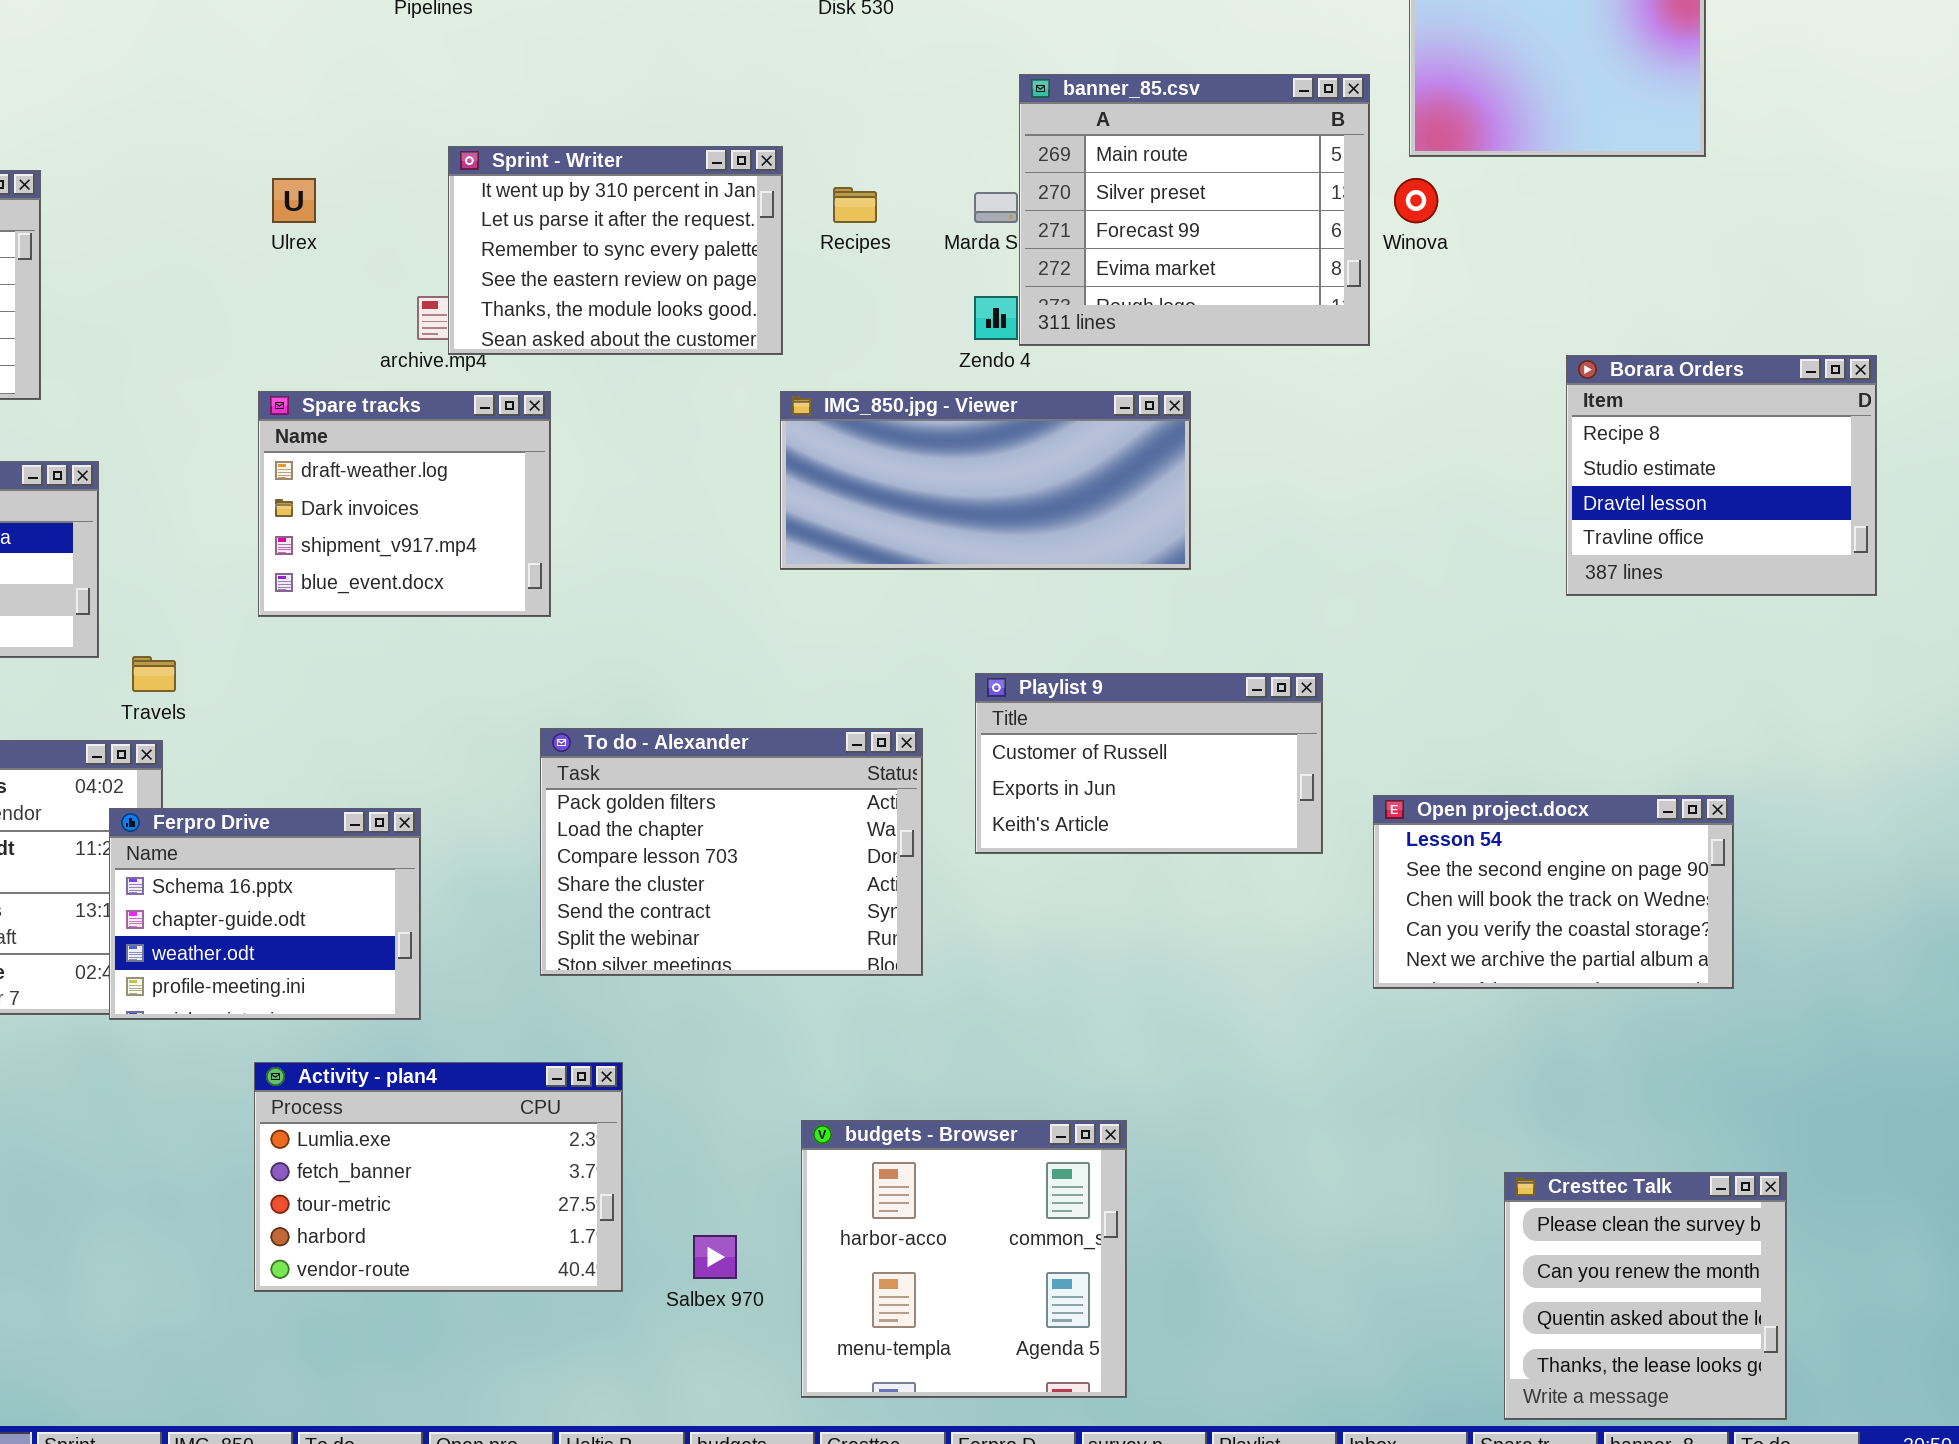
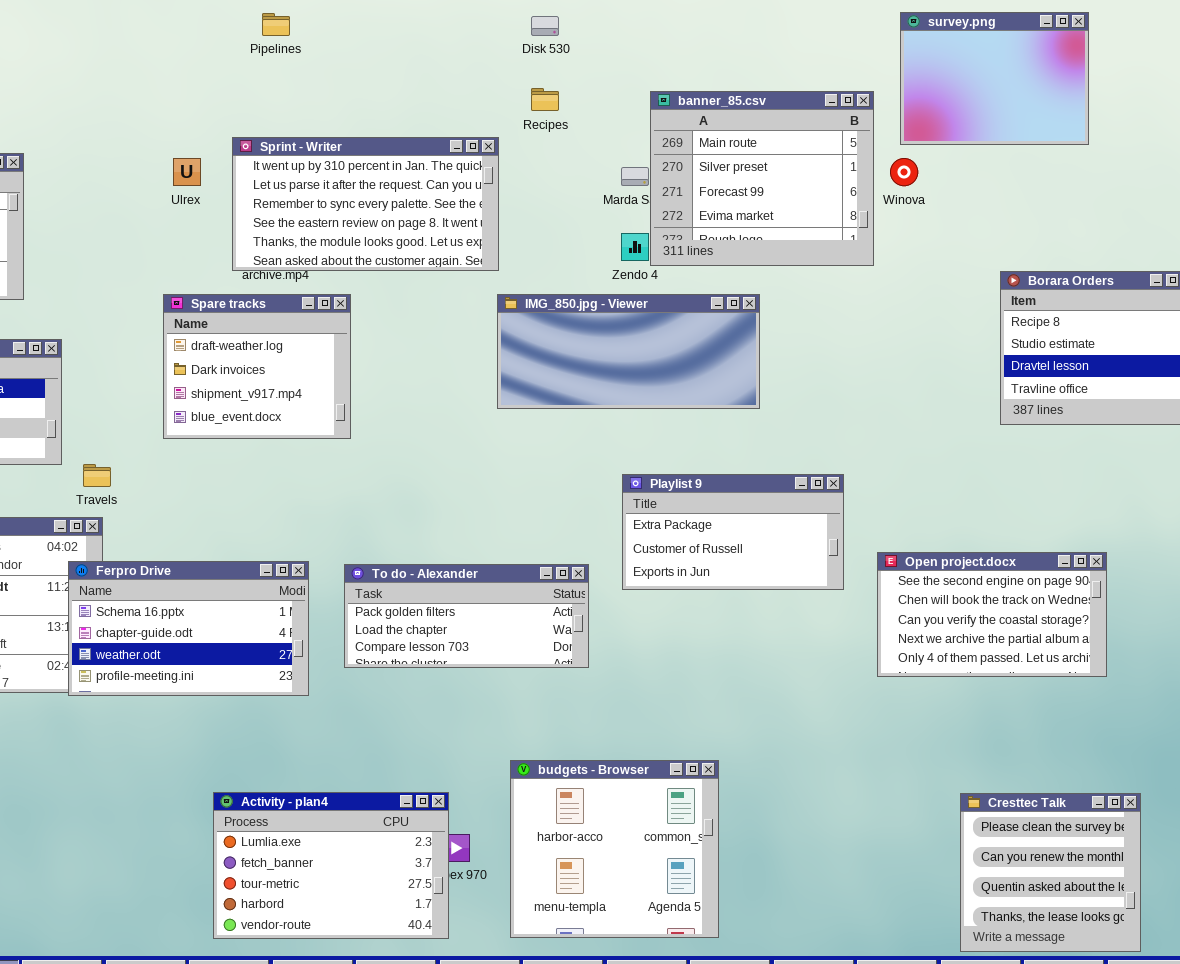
Sprint - Writer: [448,146,783,355] -> [232,137,499,271], resized
Recipes: [833,187,877,223] -> [531,88,559,111], moved
Playlist 9: [975,673,1323,854] -> [622,474,844,590], scrolled up 1 row
To do - Alexander: [540,728,923,976] -> [344,564,589,668], resized
Open project.docx: [1373,795,1734,989] -> [877,552,1107,677], scrolled down 1 row
Ferpro Drive: [109,808,421,1020] -> [68,561,309,696], resized
Activity - plan4: [254,1062,623,1292] -> [213,792,449,939], moved

